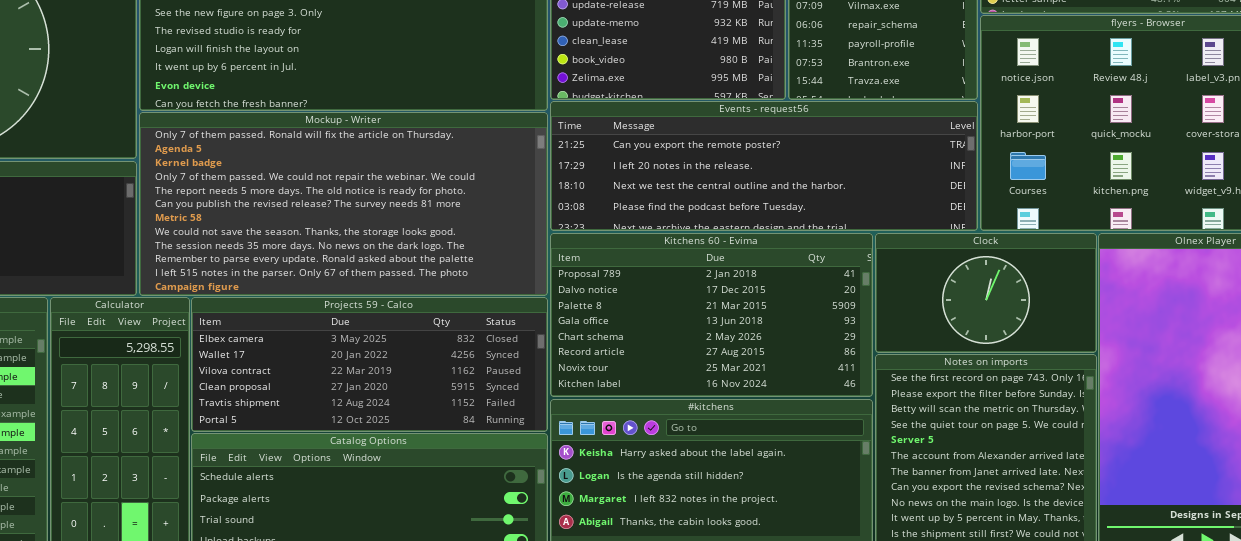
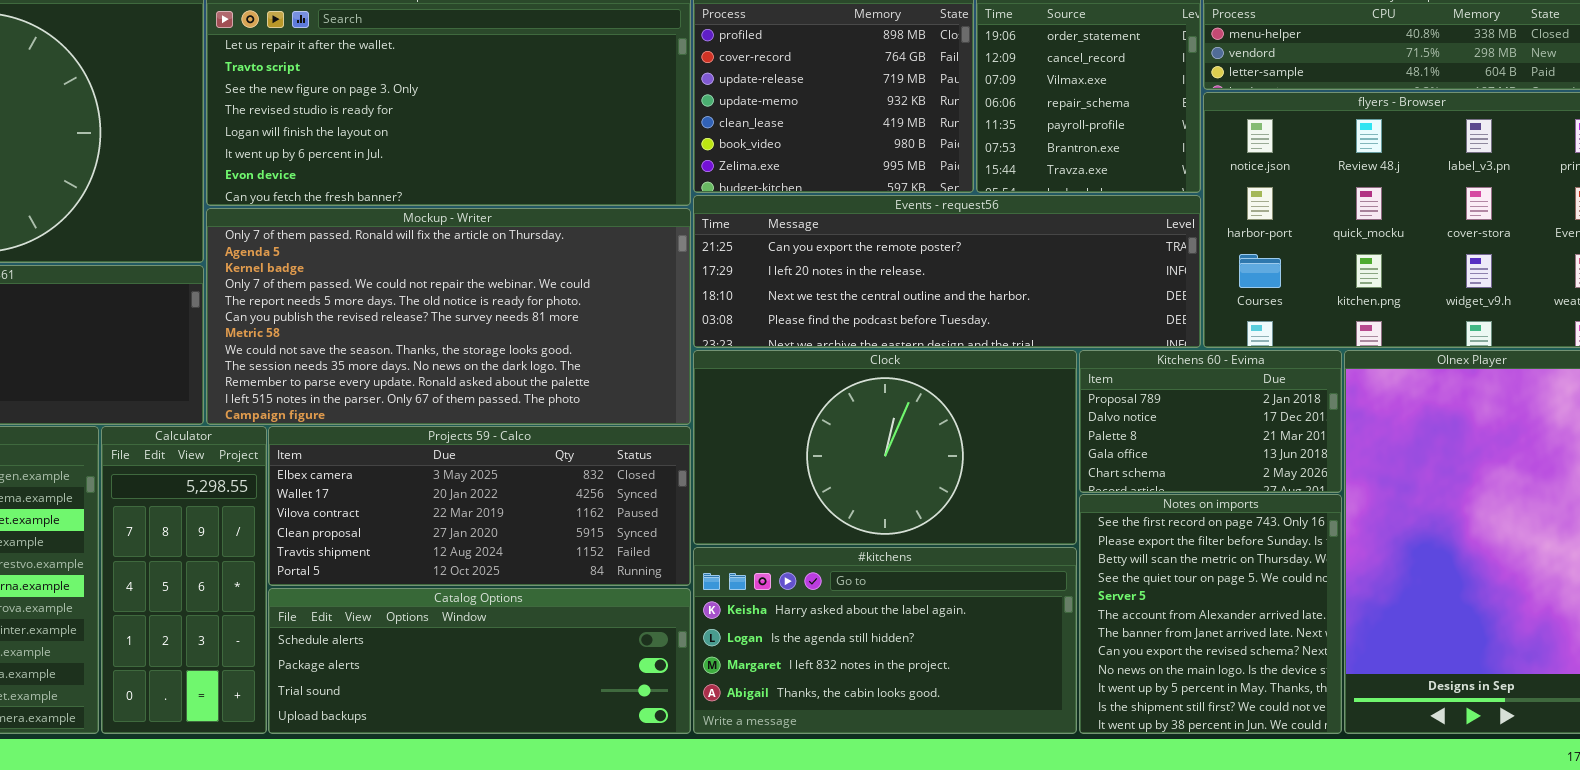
Kitchens 60 - Evima: [550,233,873,397] -> [1079,350,1342,493], moved, resized
Clock: [875,233,1097,353] -> [693,350,1077,545], moved, resized

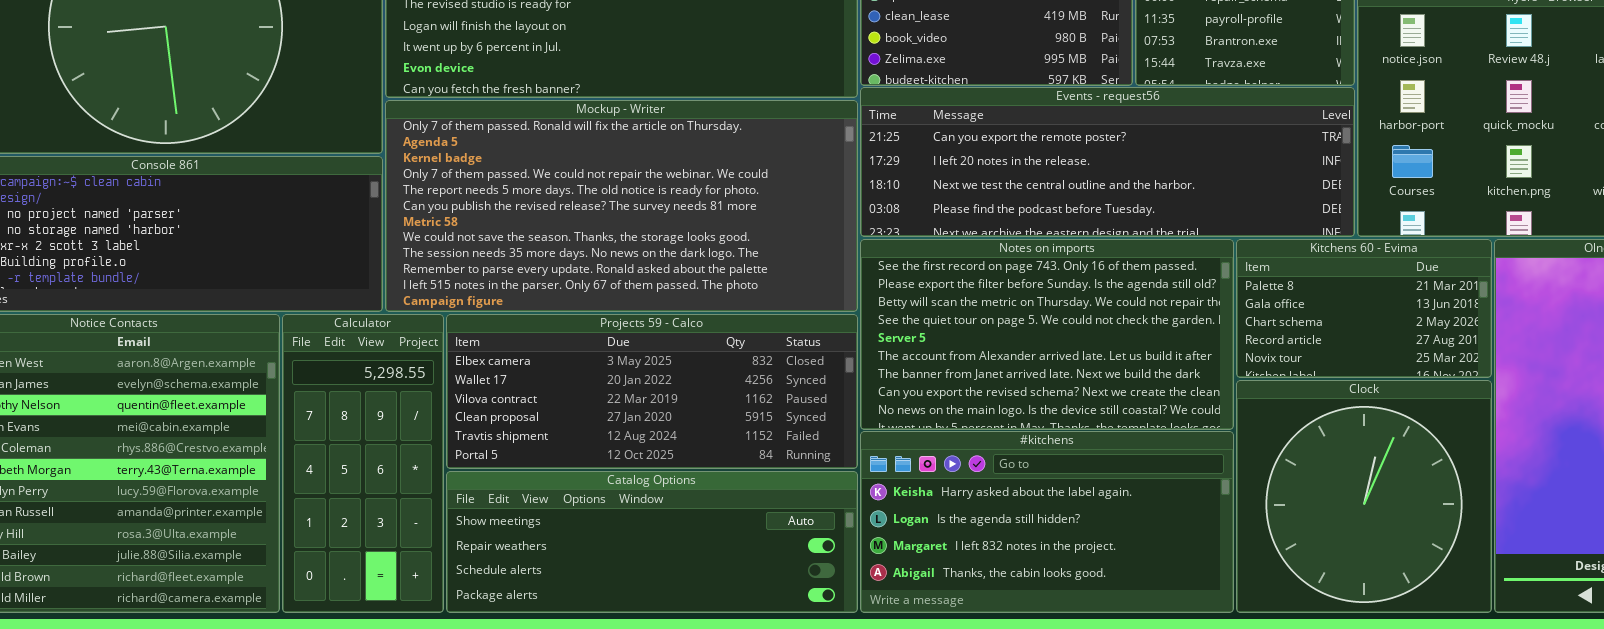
Clock: [693,350,1077,545] -> [1236,380,1492,613], moved, resized
Kitchens 60 - Evima: [1079,350,1342,493] -> [1236,239,1492,378], scrolled down 2 rows
Notes on imports: [1079,494,1342,734] -> [860,239,1234,430], moved, resized
Catalog Options: [268,588,691,734] -> [446,471,858,613], scrolled up 2 rows

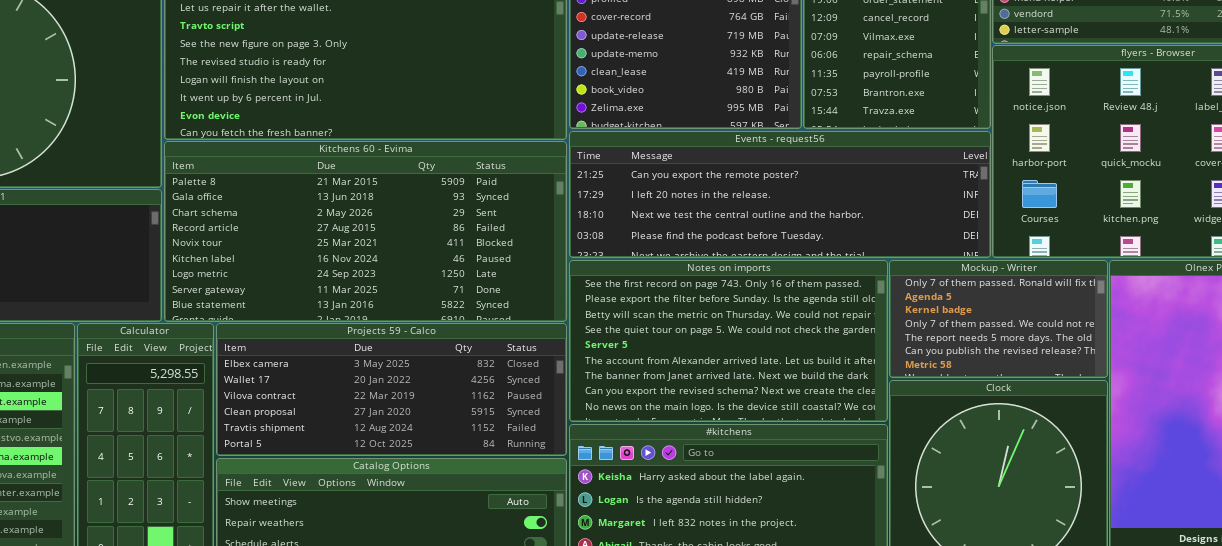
Mockup - Writer: [385,100,858,312] -> [889,260,1108,378], moved, resized
Kitchens 60 - Evima: [1236,239,1492,378] -> [164,141,567,322], moved, resized

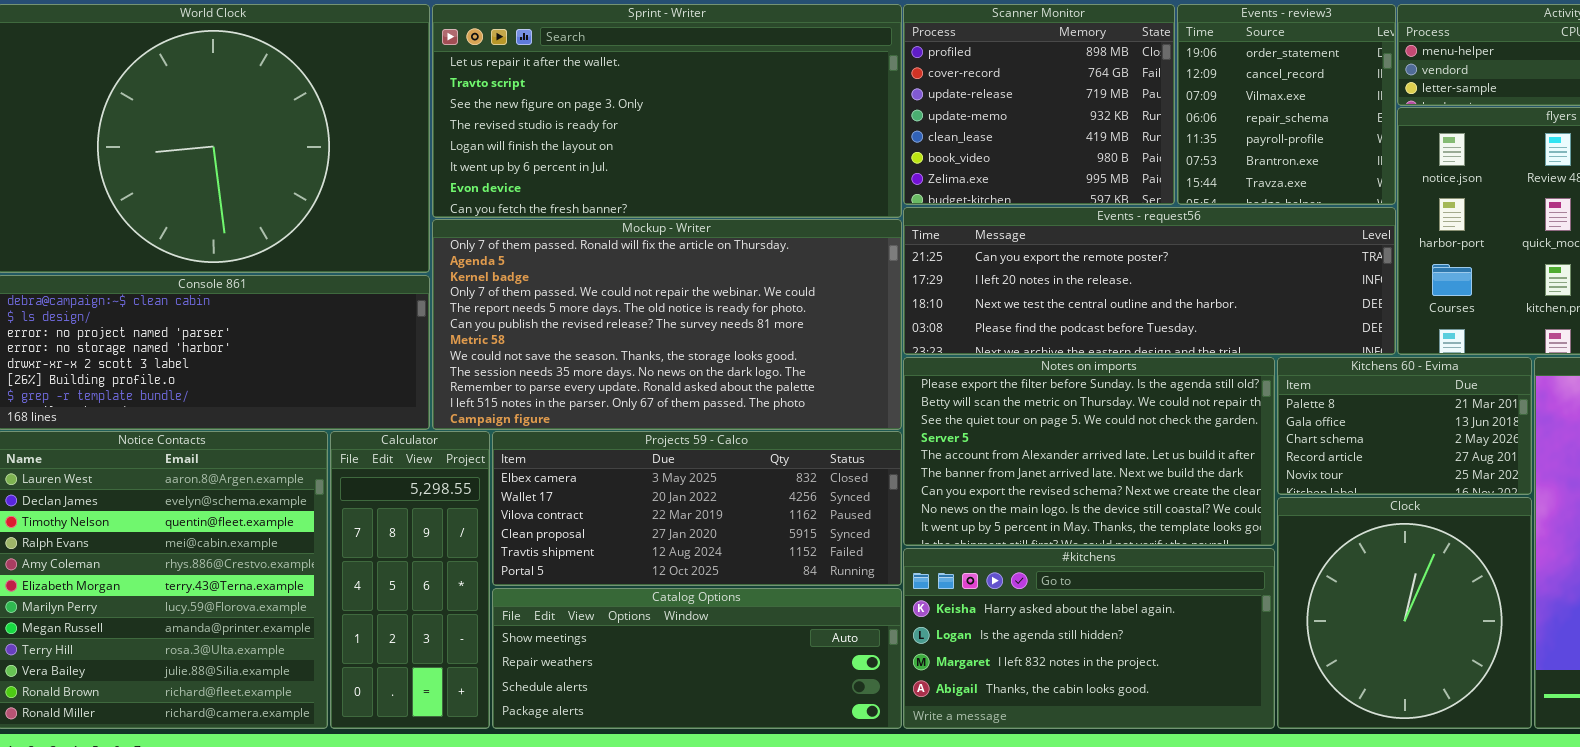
Kitchens 60 - Evima: [164,141,567,322] -> [1277,357,1532,495], moved, resized
Notes on imports: [569,260,888,422] -> [903,357,1275,546], scrolled down 1 row
Mockup - Writer: [889,260,1108,378] -> [432,219,902,430], moved, resized

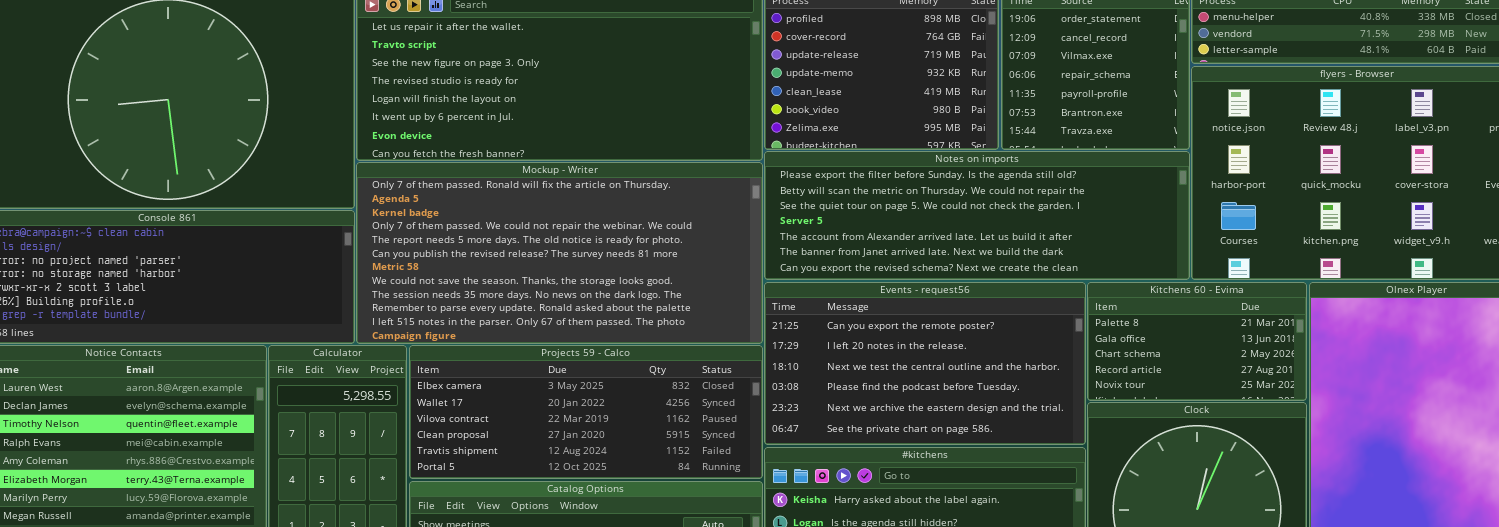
Events - request56: [903,207,1396,355] -> [764,282,1086,445], moved, resized
Notes on imports: [903,357,1275,546] -> [764,151,1190,280], moved, resized

